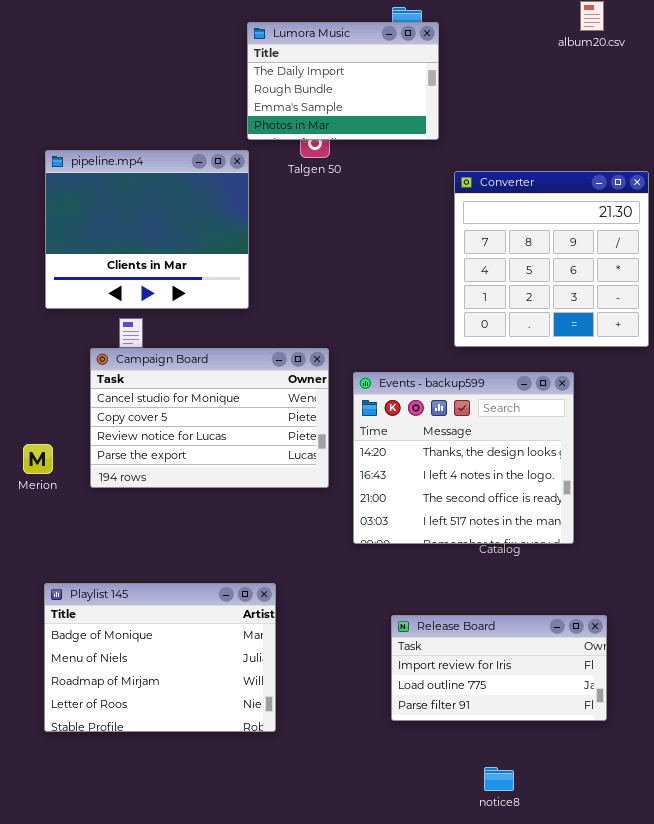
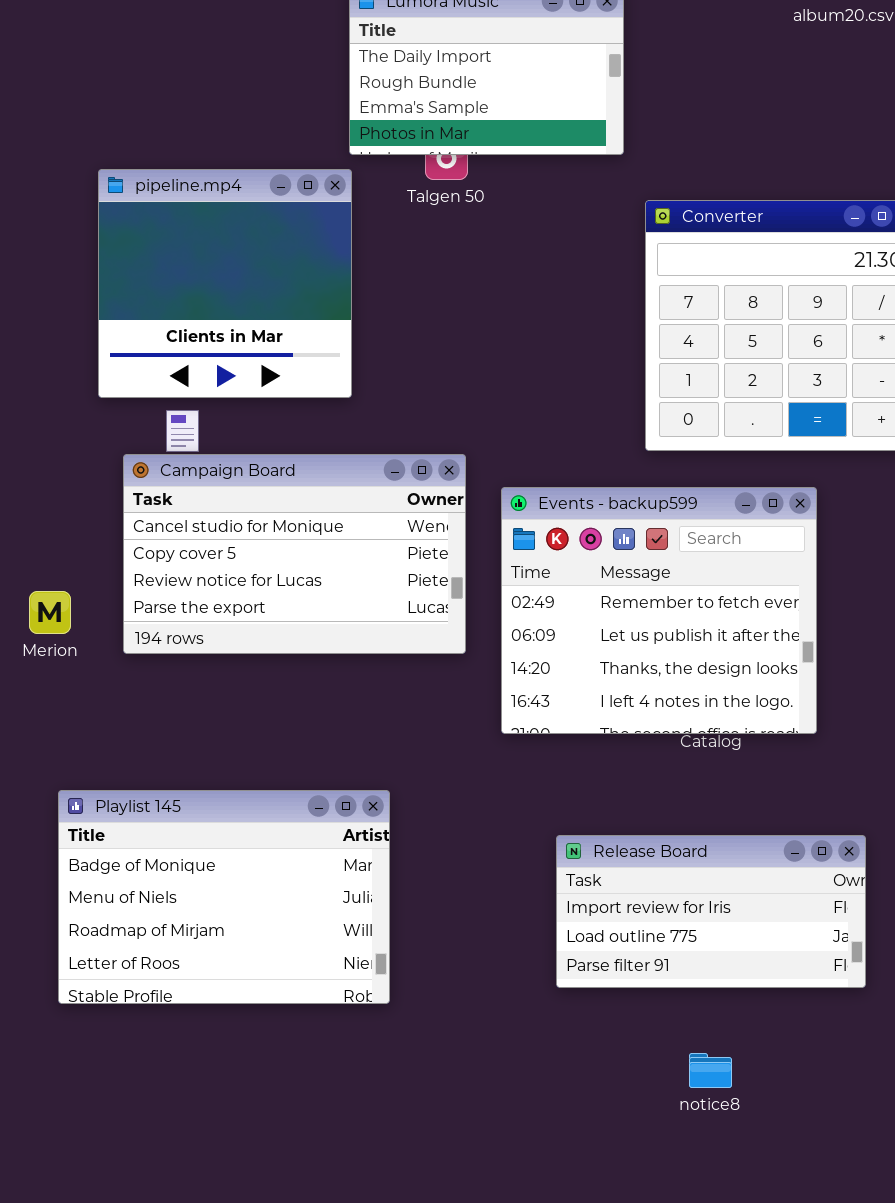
pipeline.mp4: [45,150,249,309] -> [98,169,352,398], resized
Events - backup599: [353,372,574,544] -> [501,487,817,734], scrolled up 2 rows

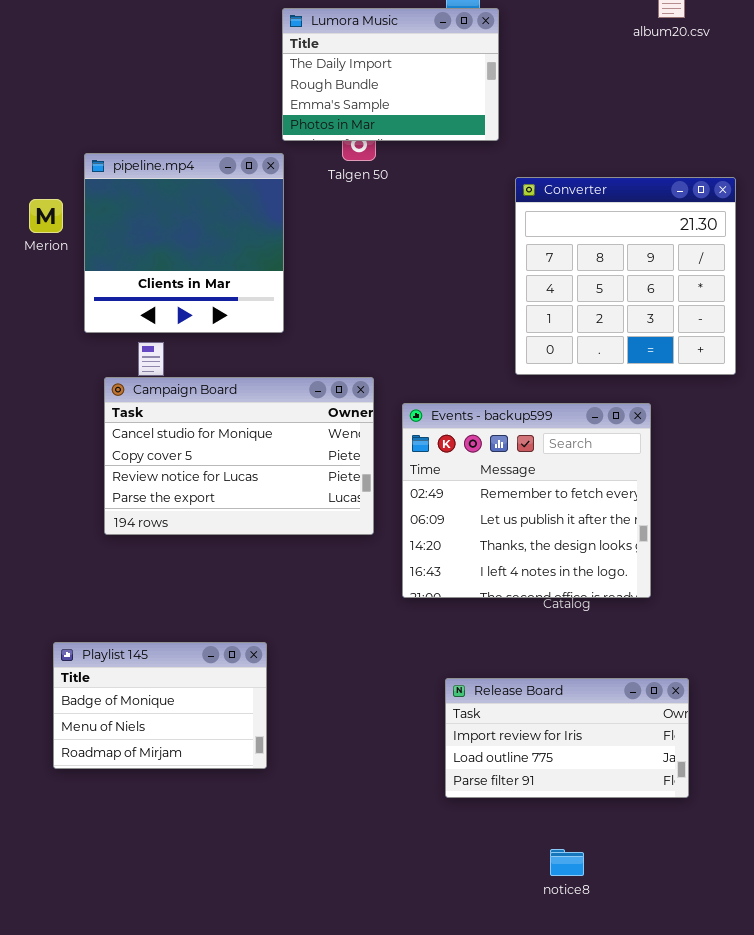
Merion: [29,591,71,634] -> [29,199,63,233], moved
Playlist 145: [58,790,390,1004] -> [53,642,267,769], resized

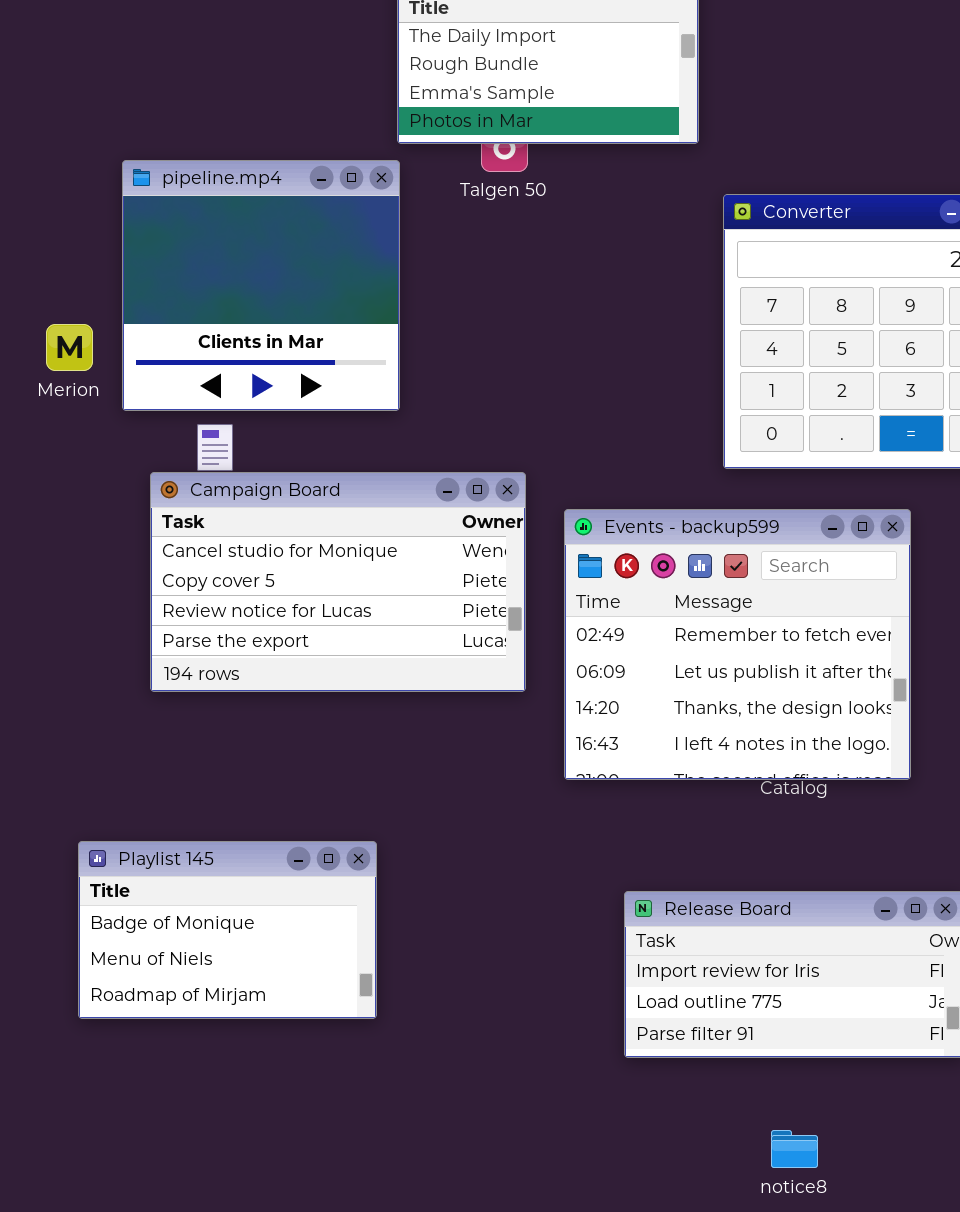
Merion: [29,199,63,233] -> [46,324,93,371], moved

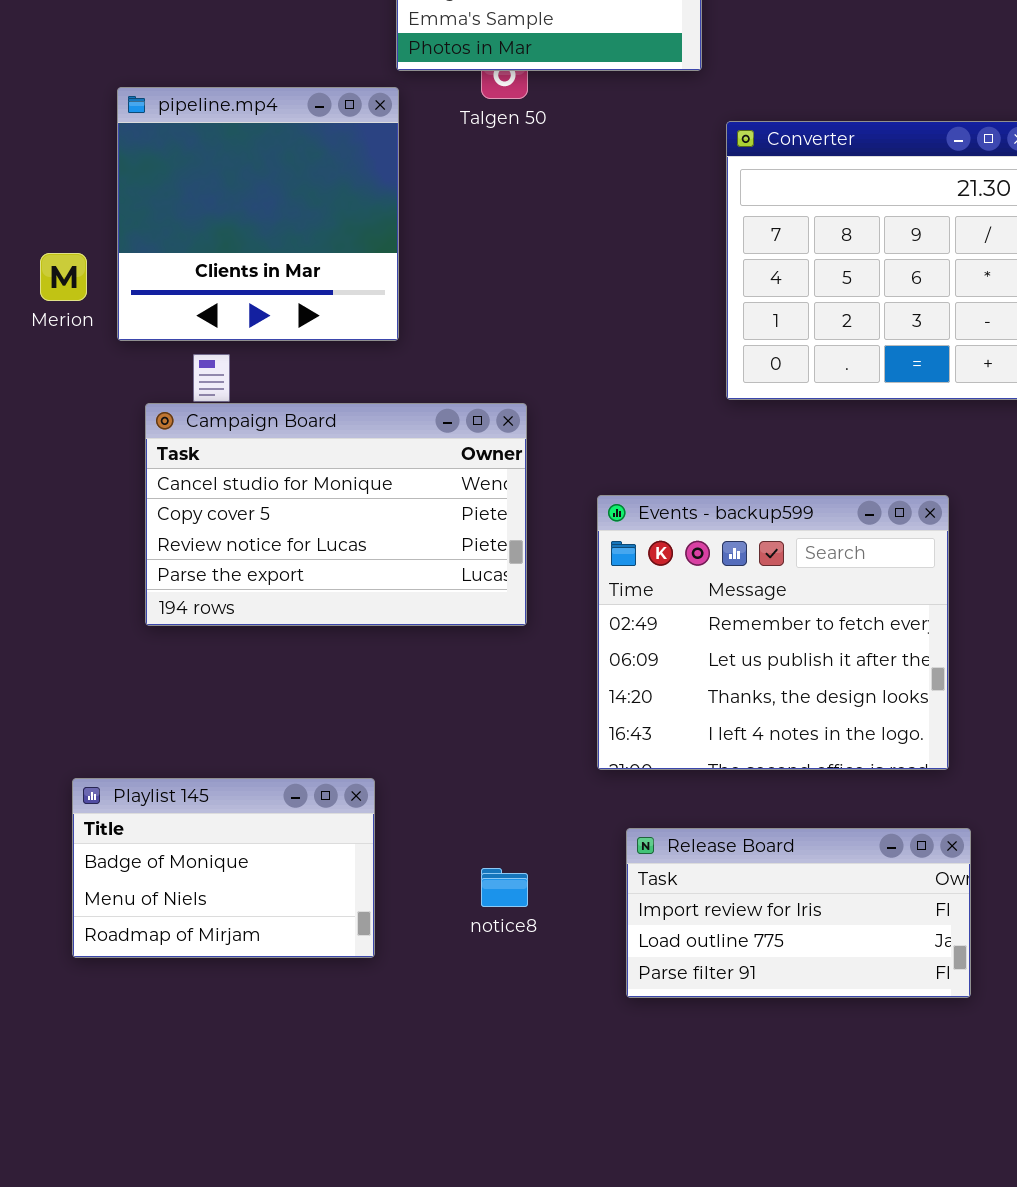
Events - backup599: [564,509,911,780] -> [597,495,949,770], moved
notice8: [771,1130,818,1168] -> [481,868,528,907], moved

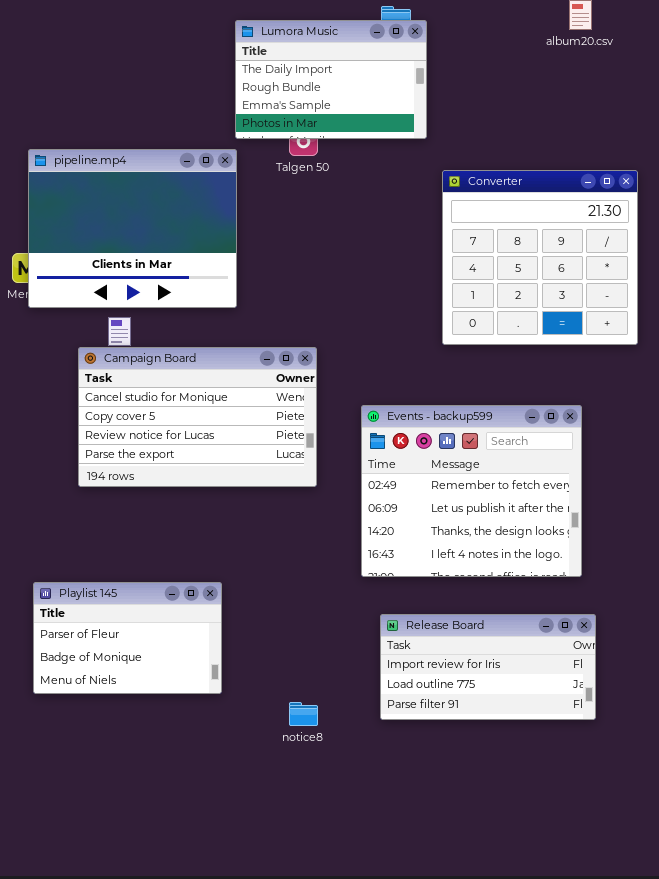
pipeline.mp4: [117,87,399,341] -> [28,149,237,308], resized
Playlist 145: [72,778,375,958] -> [33,582,222,694], scrolled up 1 row
notice8: [481,868,528,907] -> [289,702,318,726], moved

